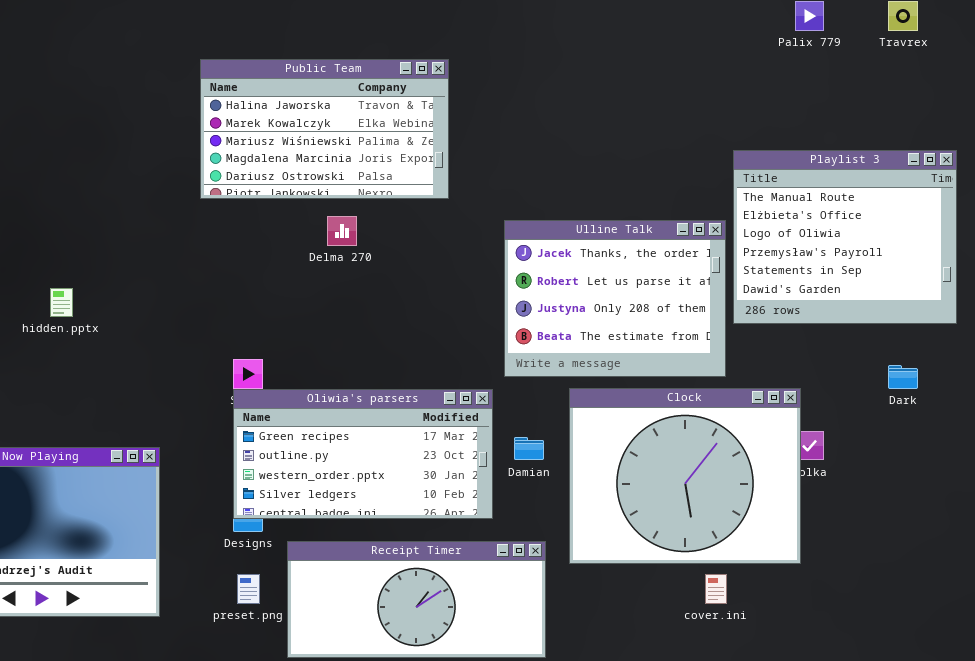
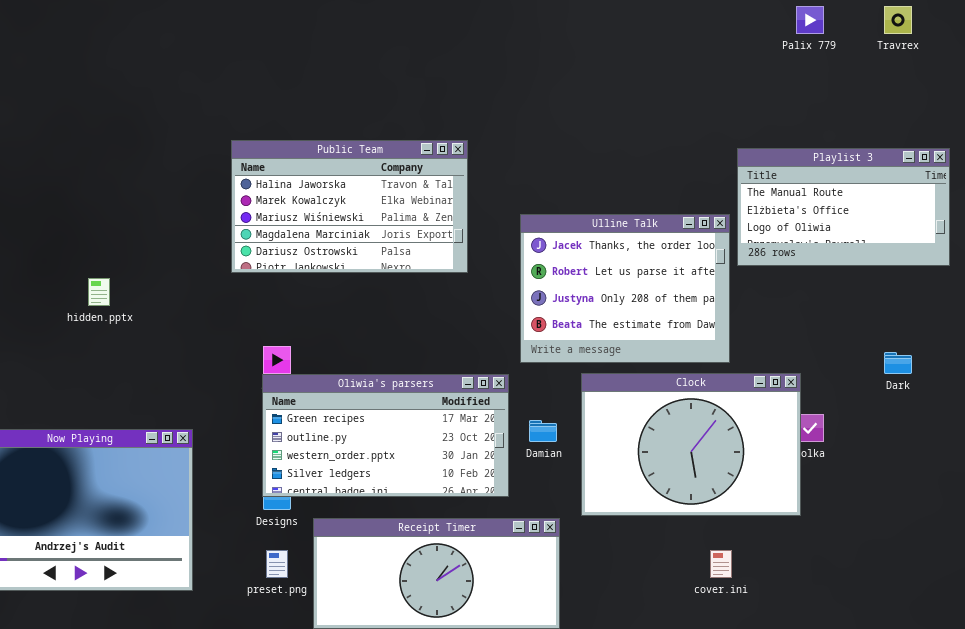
Public Team: [200,59,449,199] -> [231,140,468,273], moved
Playlist 3: [733,150,957,324] -> [737,148,950,266], resized
Clock: [569,388,801,564] -> [581,373,801,516], resized

